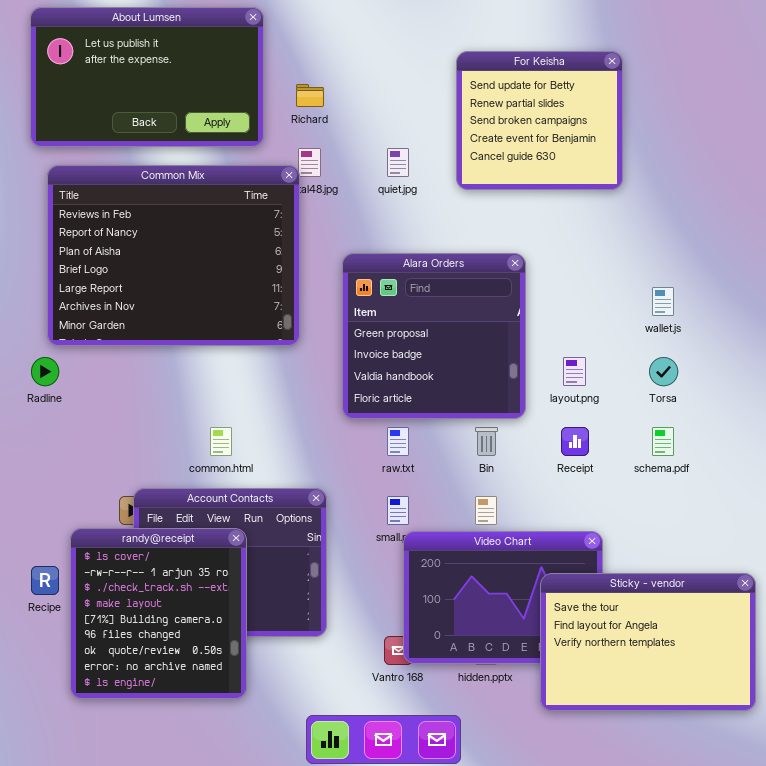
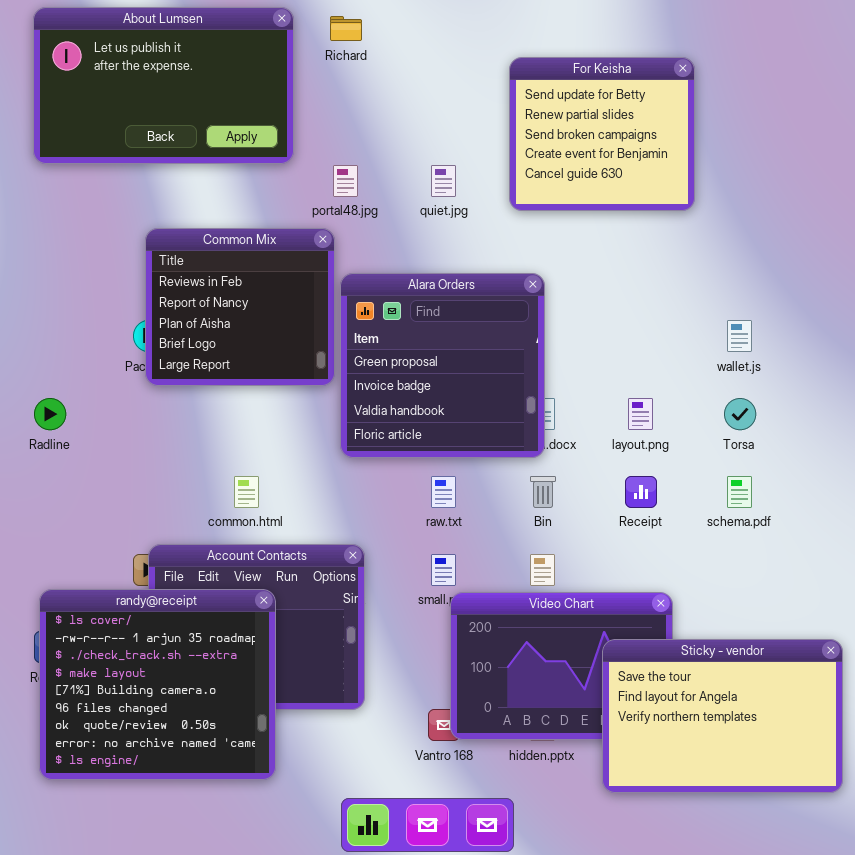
Richard: [296,84,324,107] -> [330,16,362,41], moved
Common Mix: [47,165,300,346] -> [145,228,335,386], resized
Alara Orders: [342,253,526,419] -> [340,273,545,458], moved
randy@receipt: [70,528,247,699] -> [39,589,276,780], resized

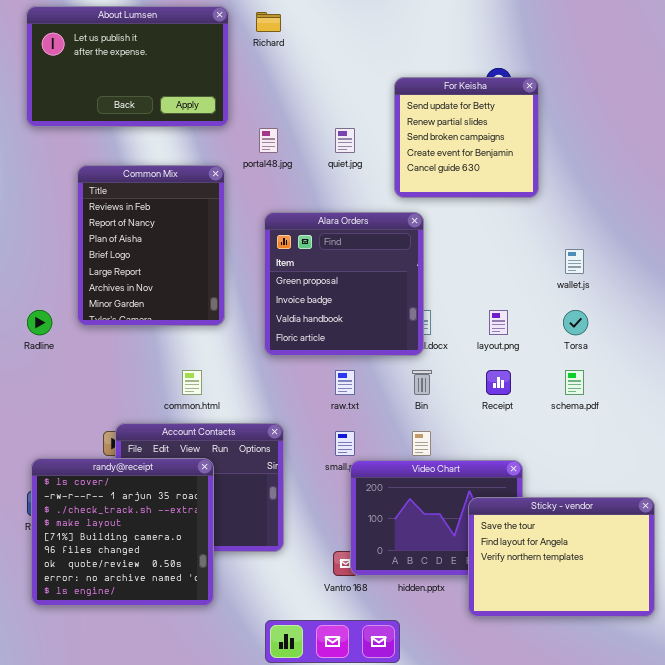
For Keisha: [509,57,695,211] -> [394,77,539,198], moved
Common Mix: [145,228,335,386] -> [77,165,225,326], moved, resized

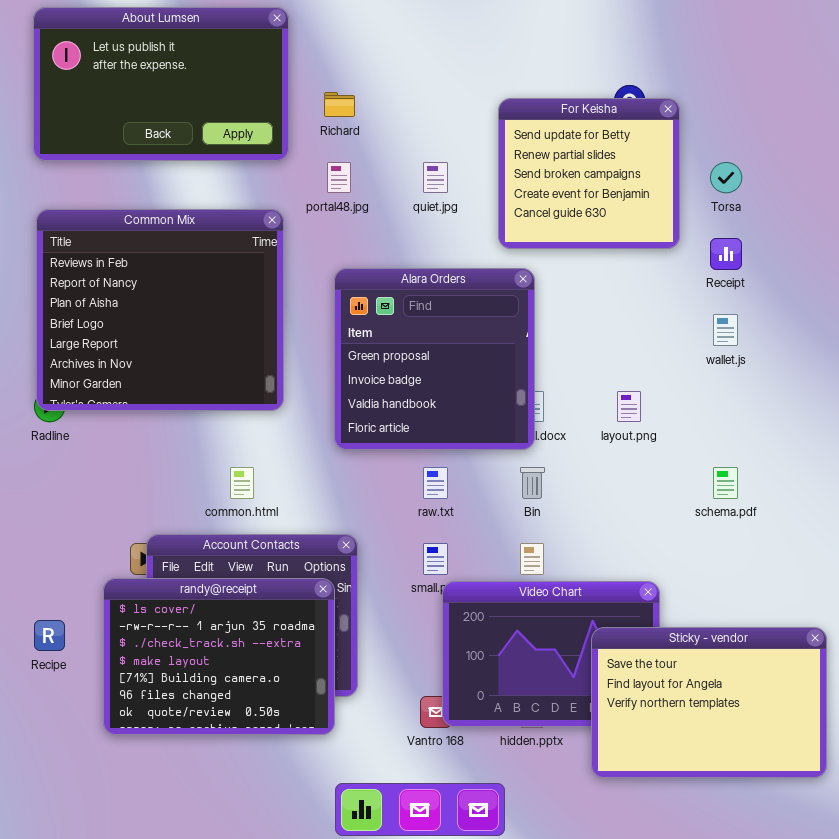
Richard: [256,12,281,32] -> [324,92,355,117], moved
Common Mix: [77,165,225,326] -> [36,209,284,411], resized
Torsa: [563,310,588,335] -> [710,162,742,193], moved
Receipt: [486,370,511,395] -> [710,238,742,270], moved
randy@receipt: [31,458,214,606] -> [103,578,335,735], moved, resized

